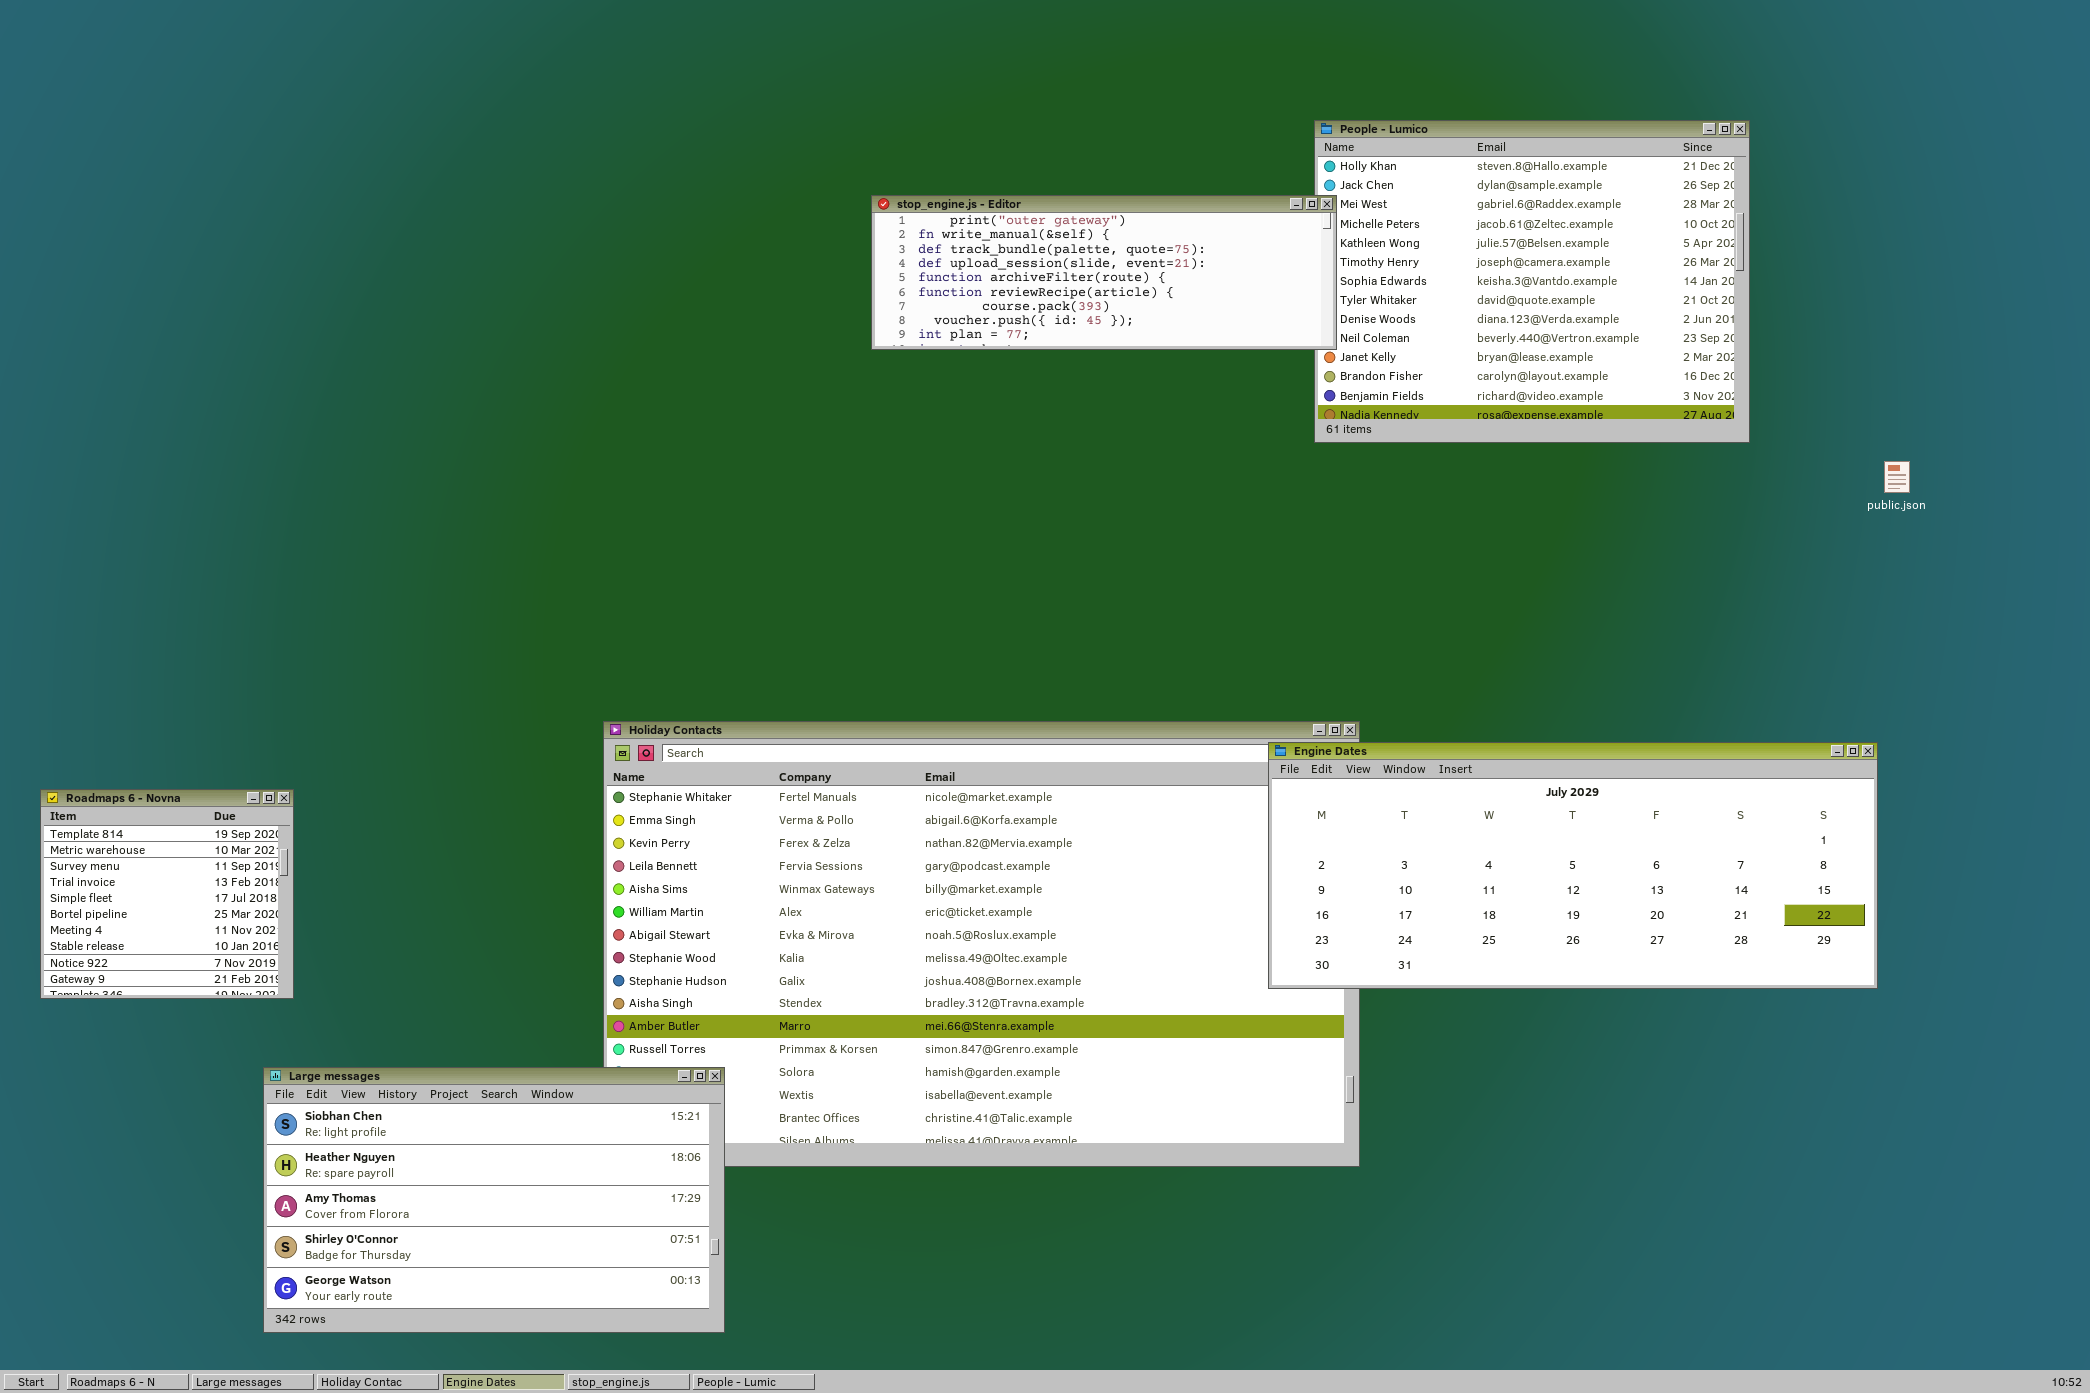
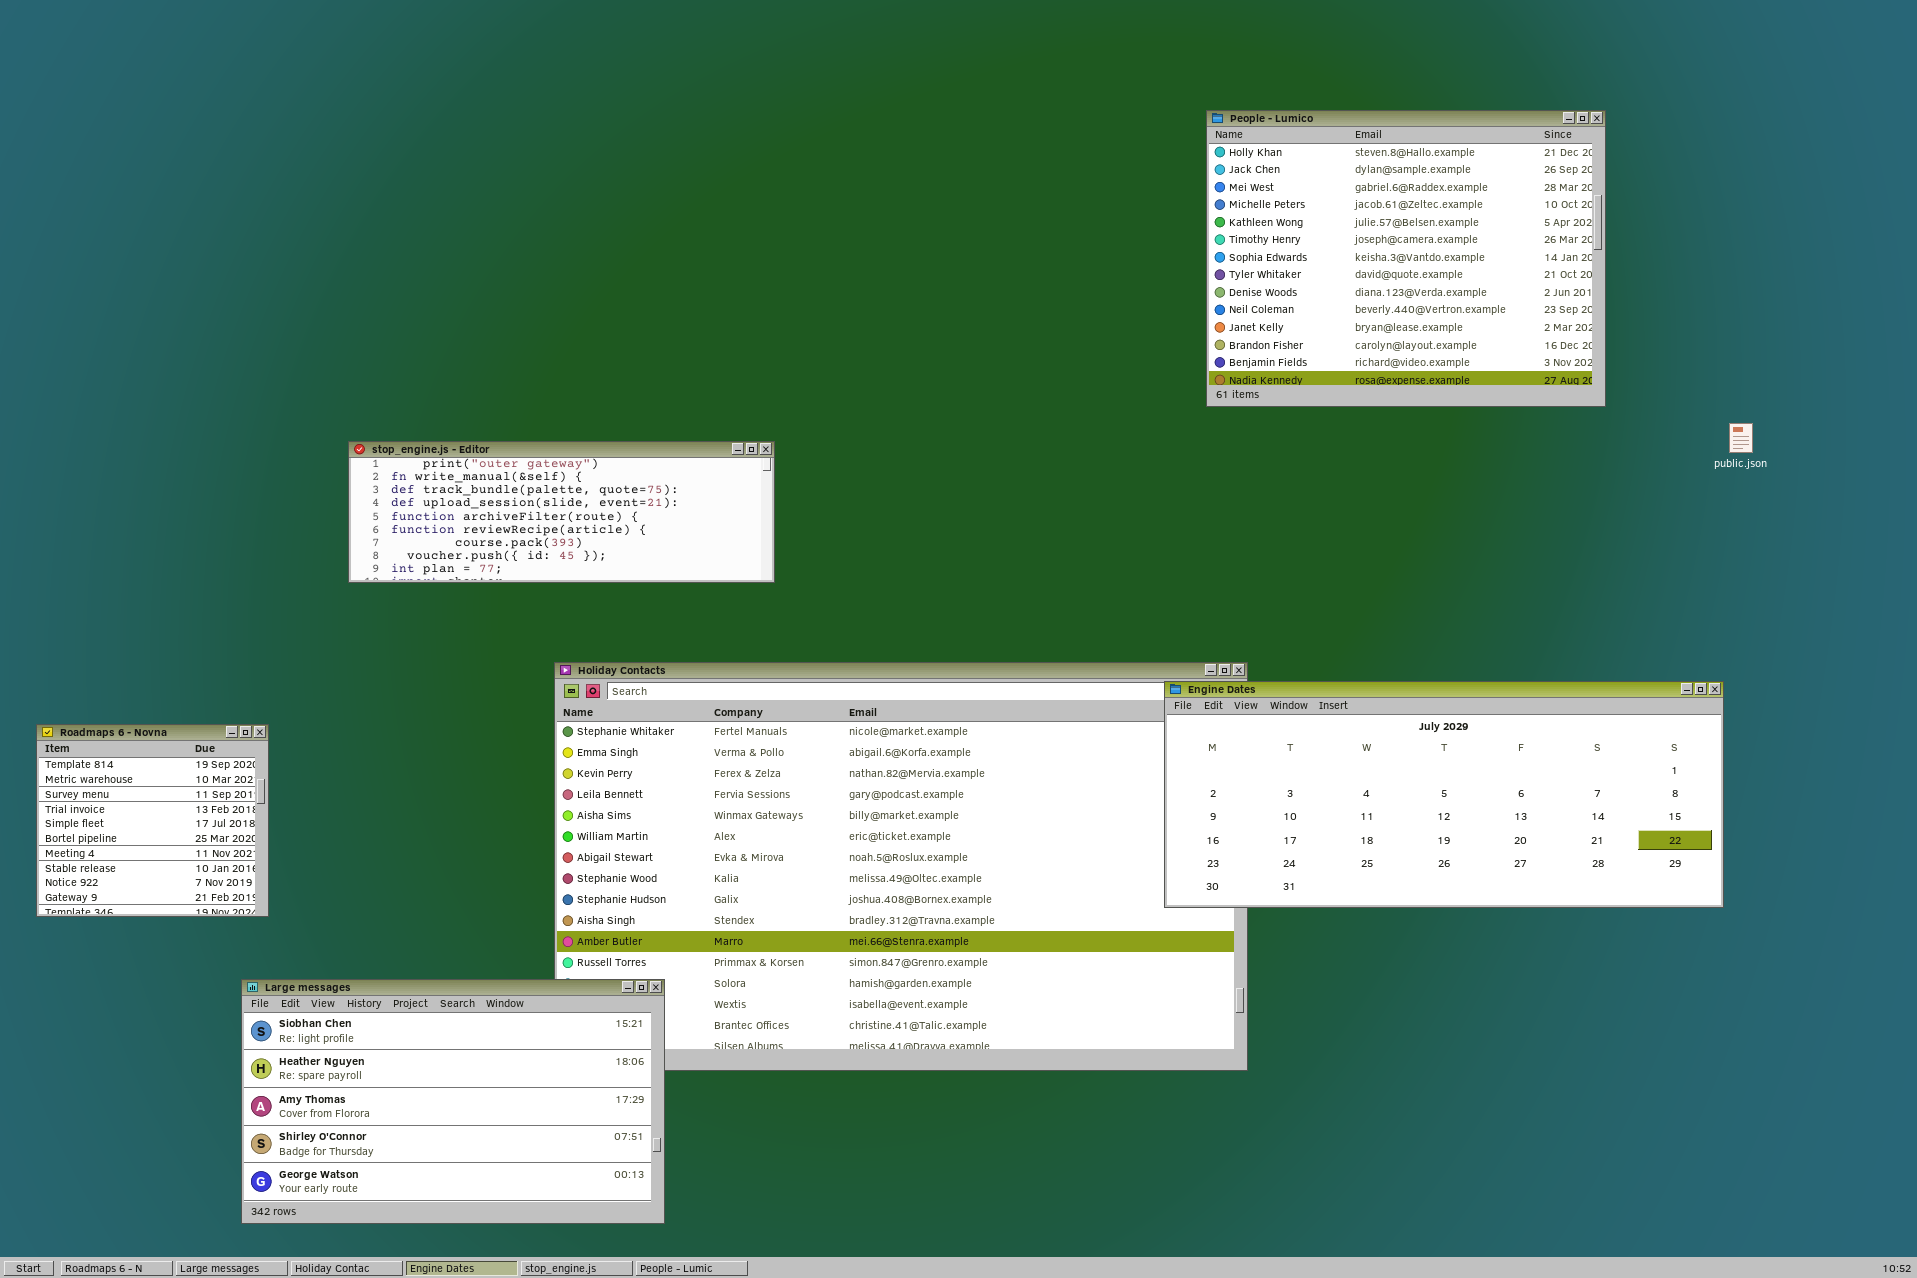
stop_engine.js - Editor: [871,195,1337,350] -> [348,441,775,583], moved

